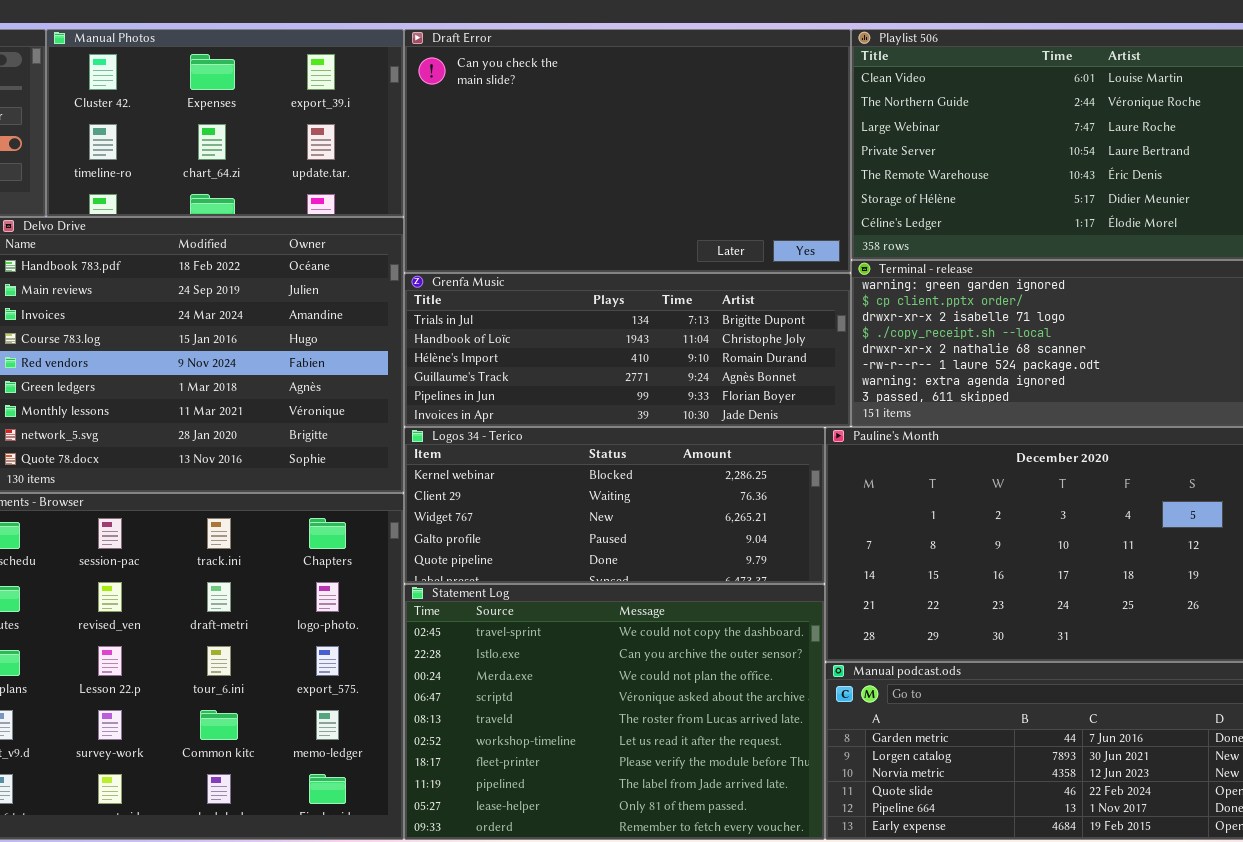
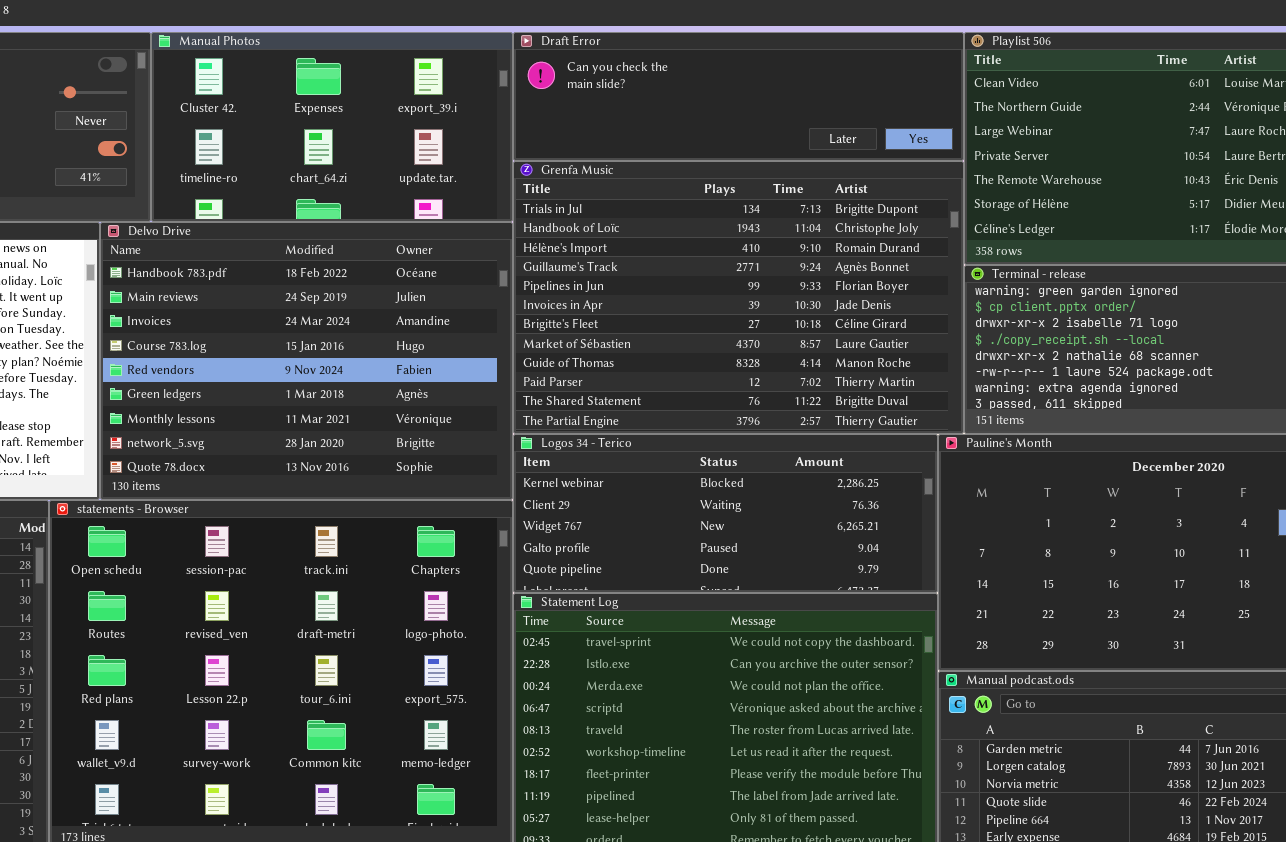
Draft Error: [404,29,851,273] -> [513,32,964,161], resized
Grenfa Music: [404,273,851,427] -> [513,161,964,434], resized

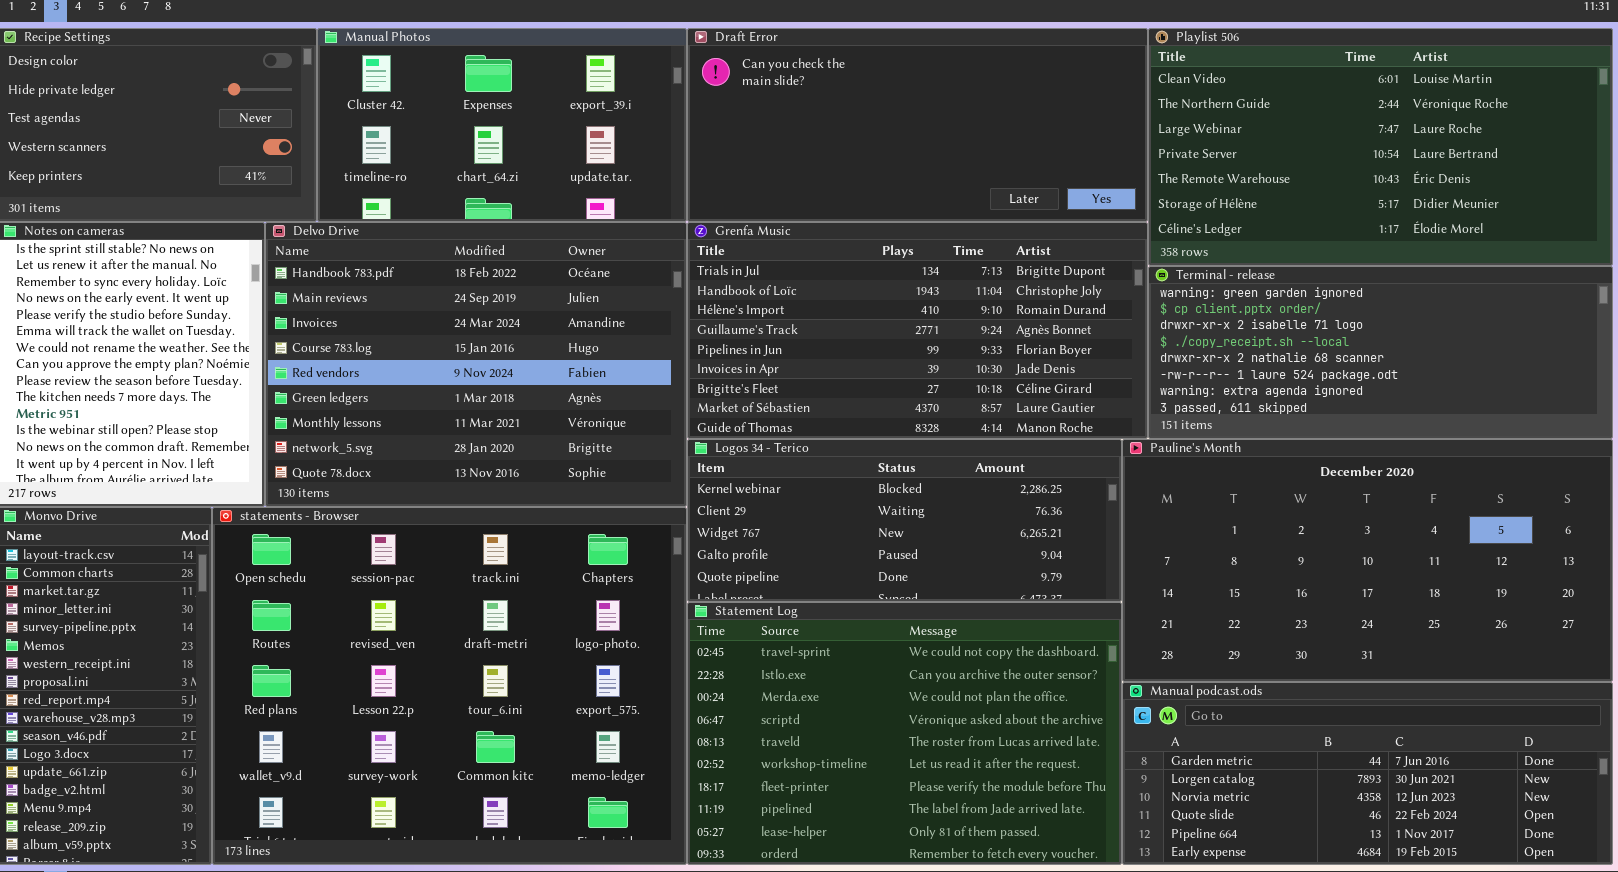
Draft Error: [513,32,964,161] -> [687,28,1148,222], resized
Grenfa Music: [513,161,964,434] -> [687,222,1148,439], resized

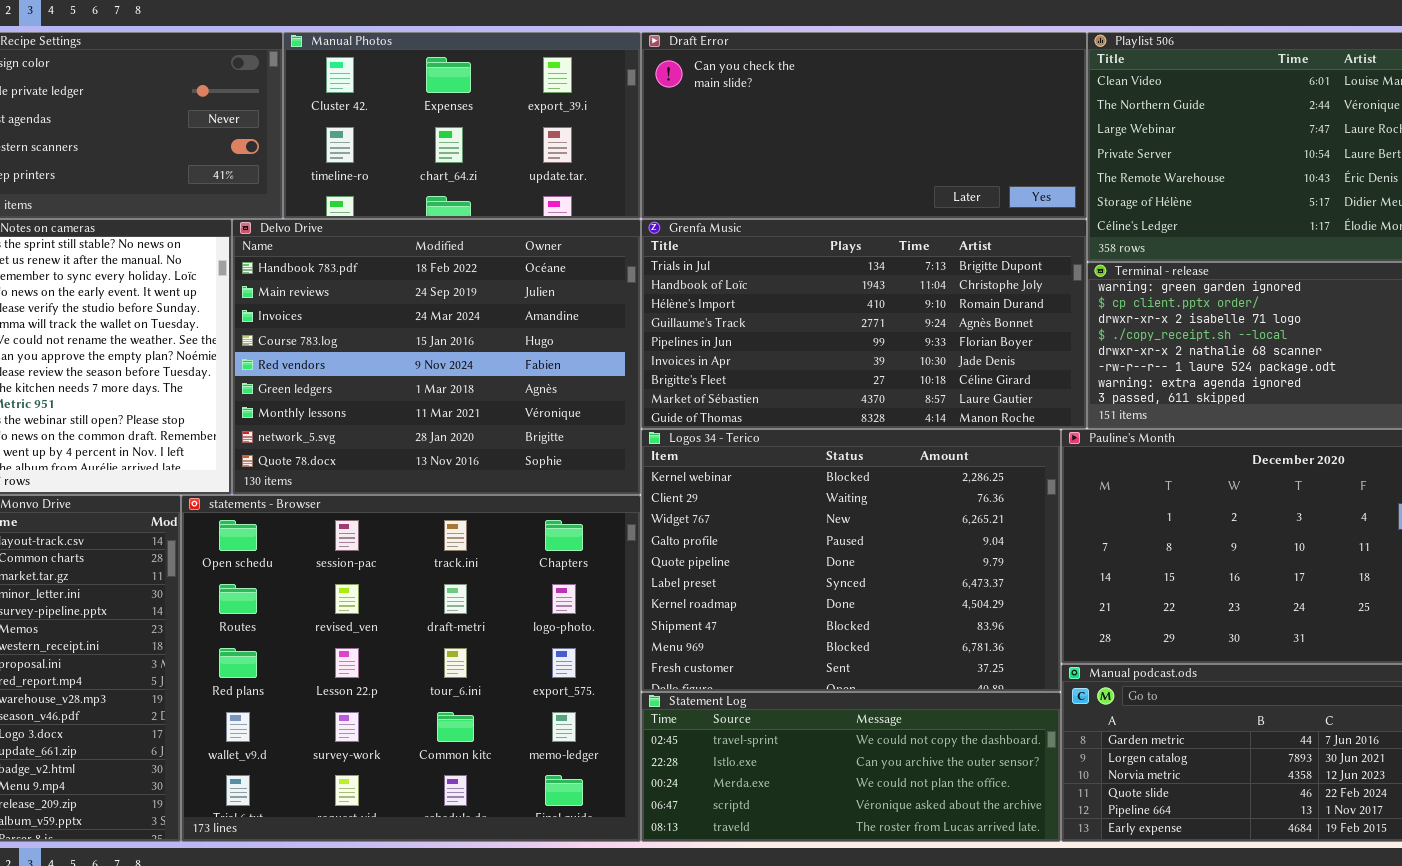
Logos 34 - Terico: [687,439,1122,602] -> [641,429,1061,692], resized
Statement Log: [687,602,1122,865] -> [641,692,1061,842], resized

